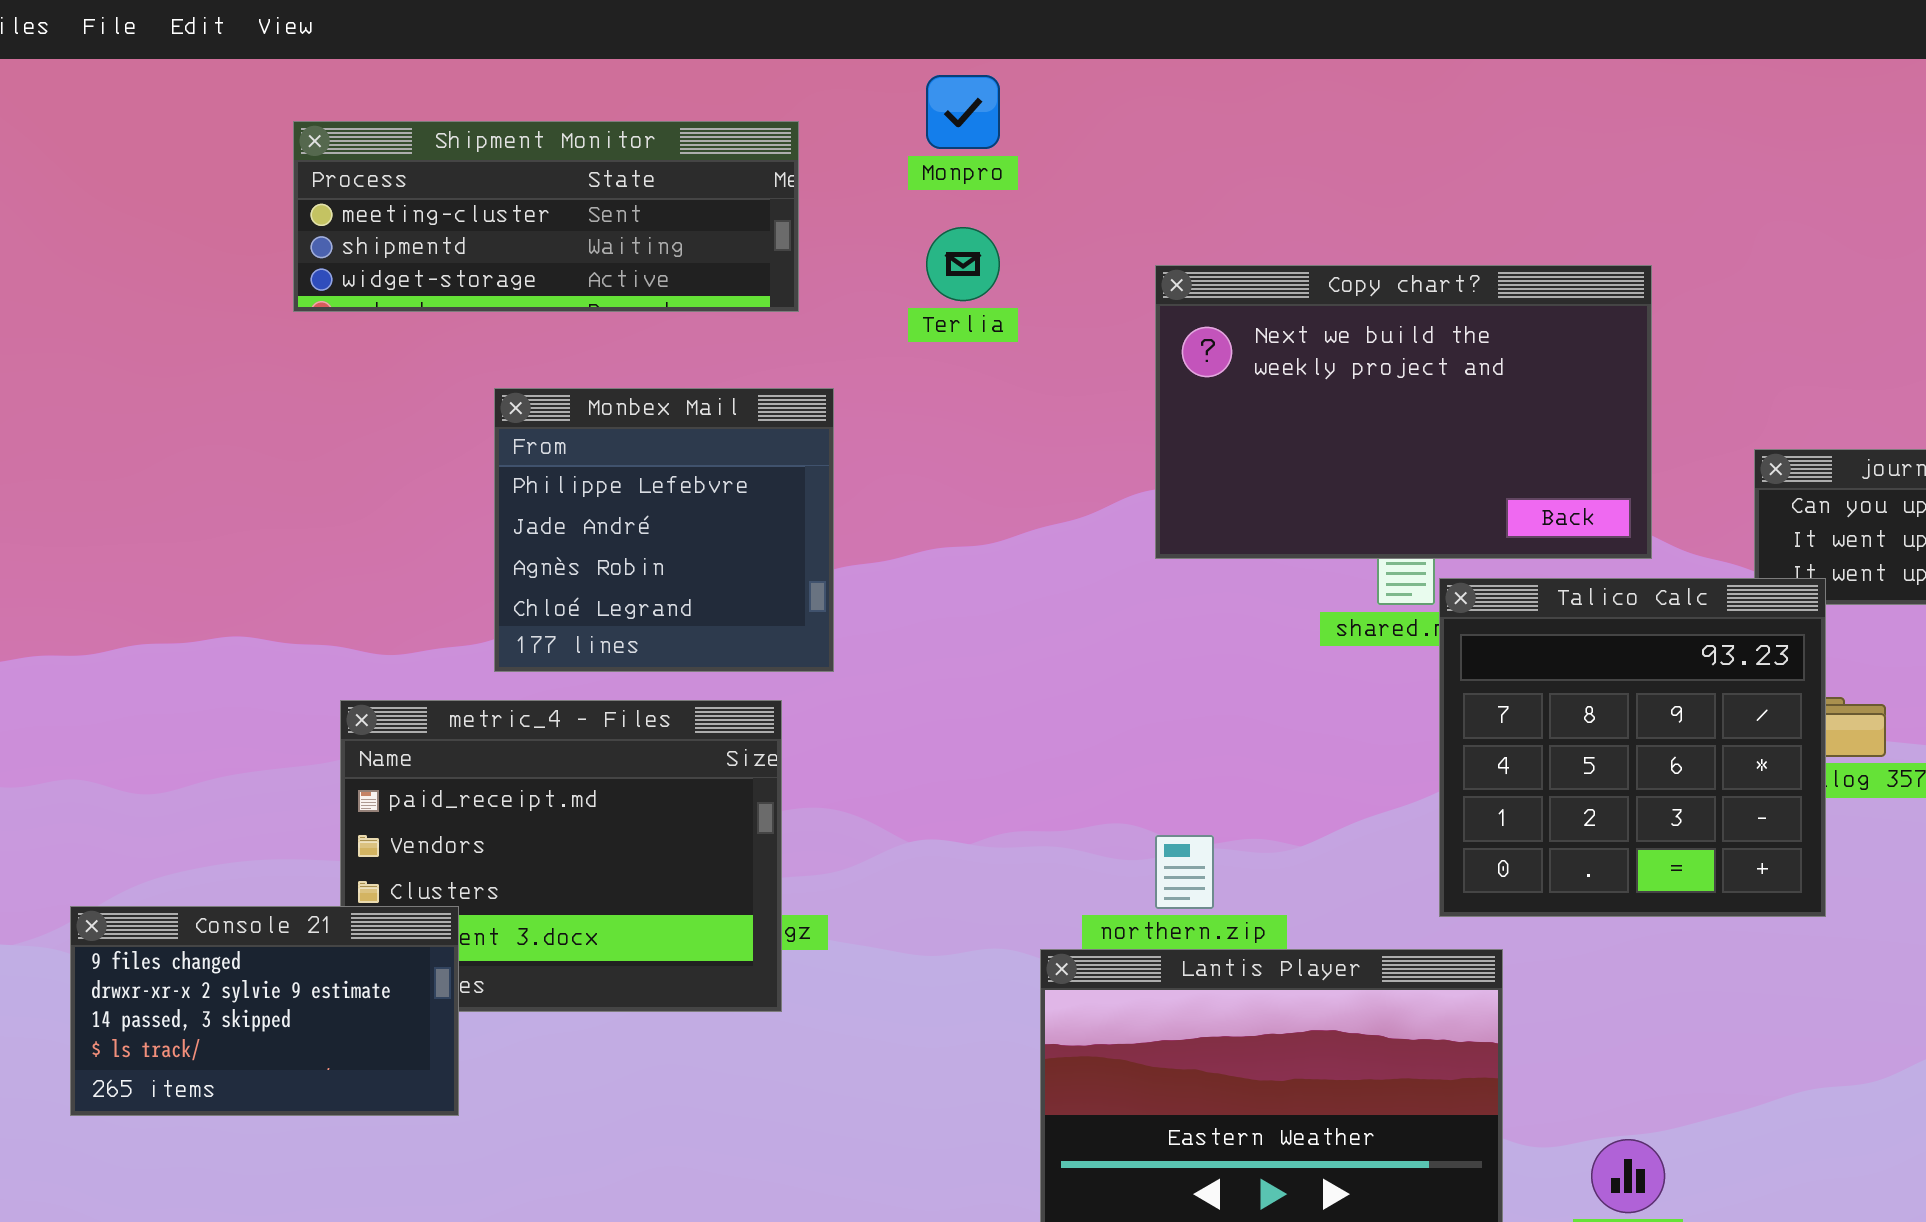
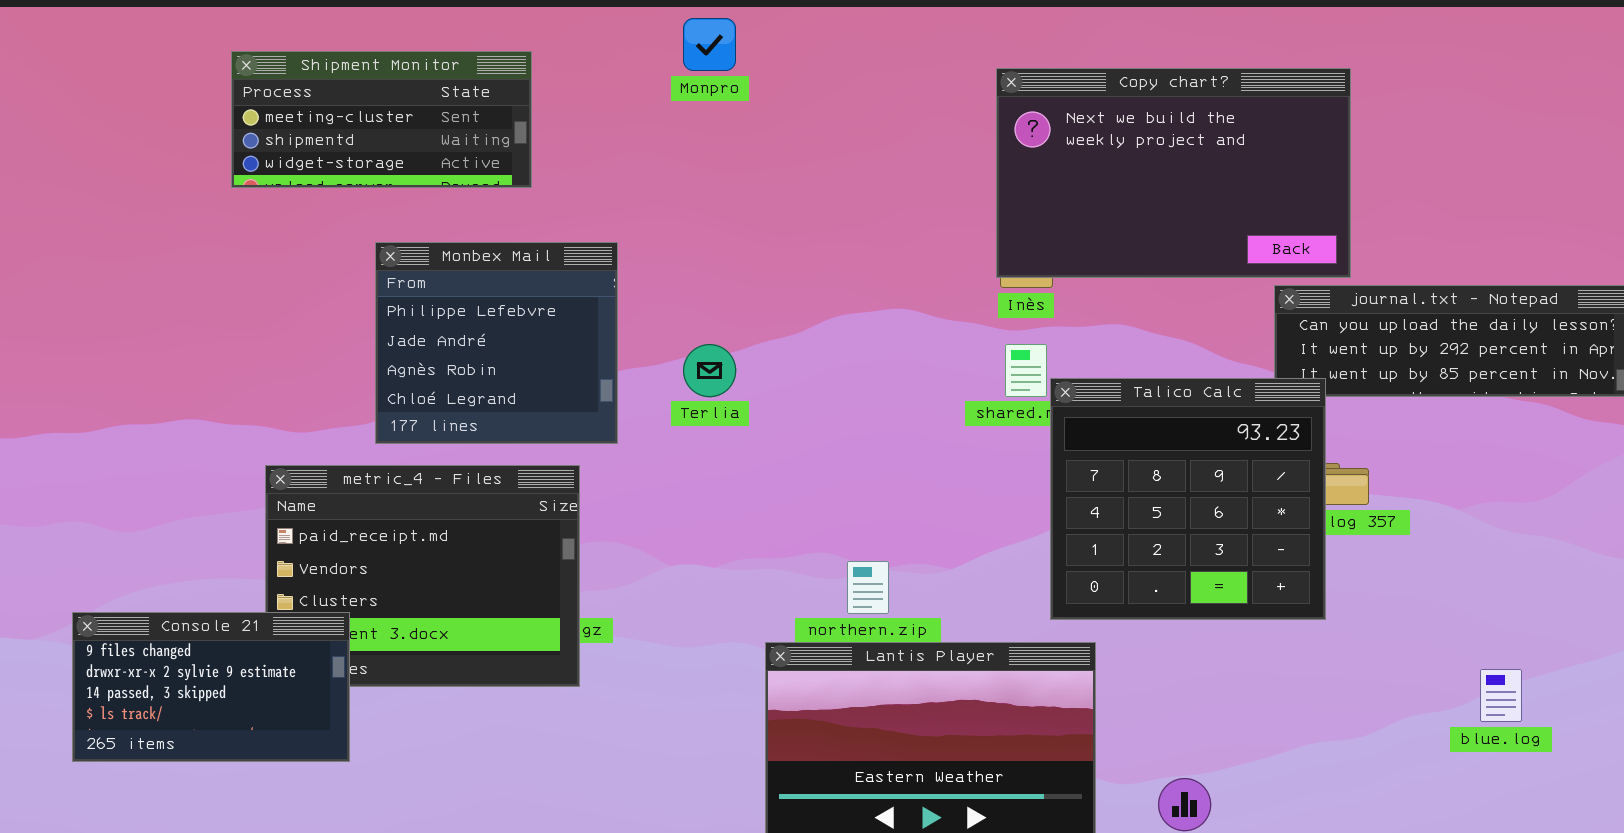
Shipment Monitor: [293,121,799,312] -> [231,51,532,188], resized
Terlia: [926,227,1000,301] -> [683,344,736,397], moved
Copy chart?: [1155,265,1652,559] -> [996,68,1351,278], moved

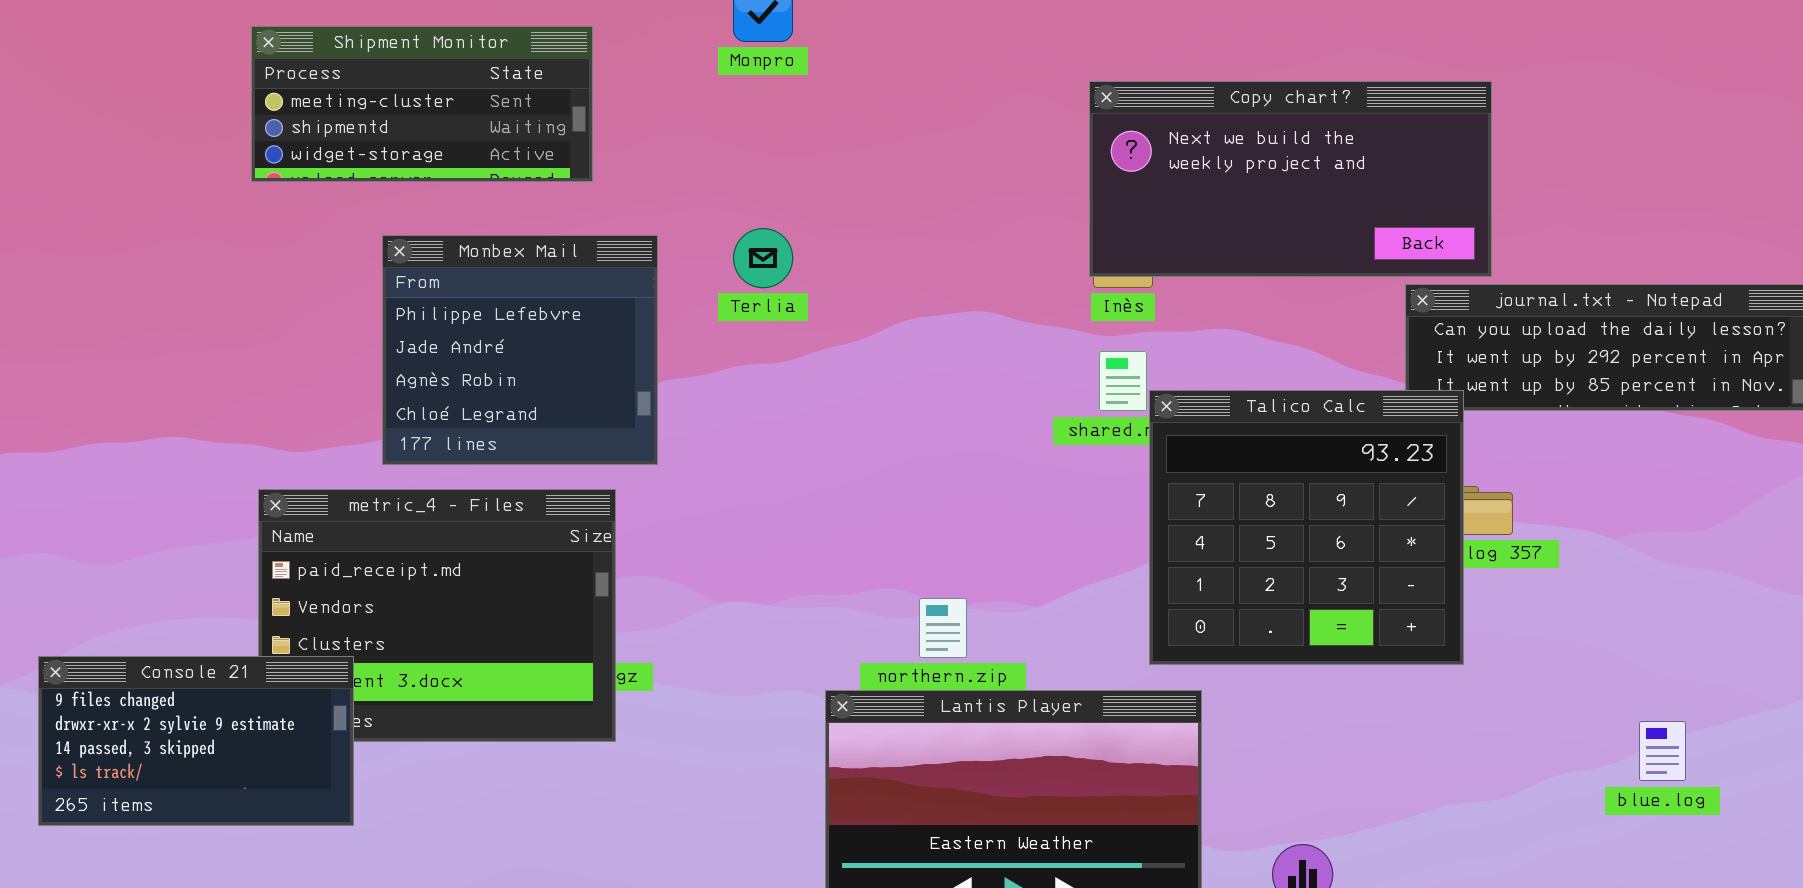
Shipment Monitor: [231,51,532,188] -> [251,26,593,182], moved
Copy chart?: [996,68,1351,278] -> [1089,81,1492,277], resized
Terlia: [683,344,736,397] -> [733,228,793,288], moved

